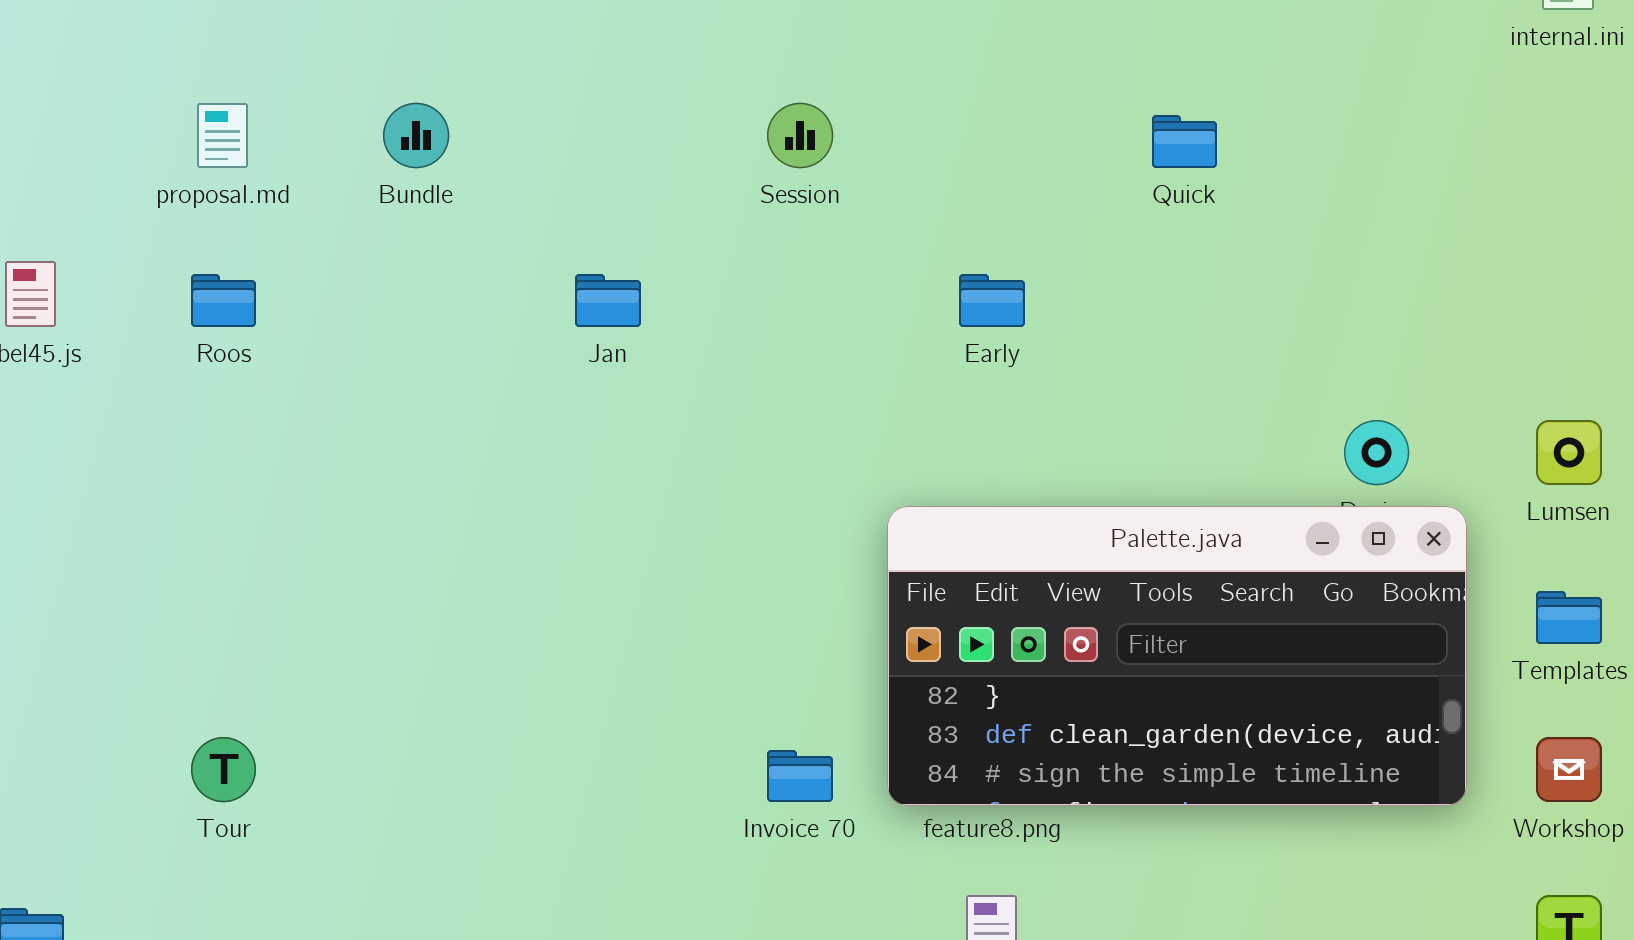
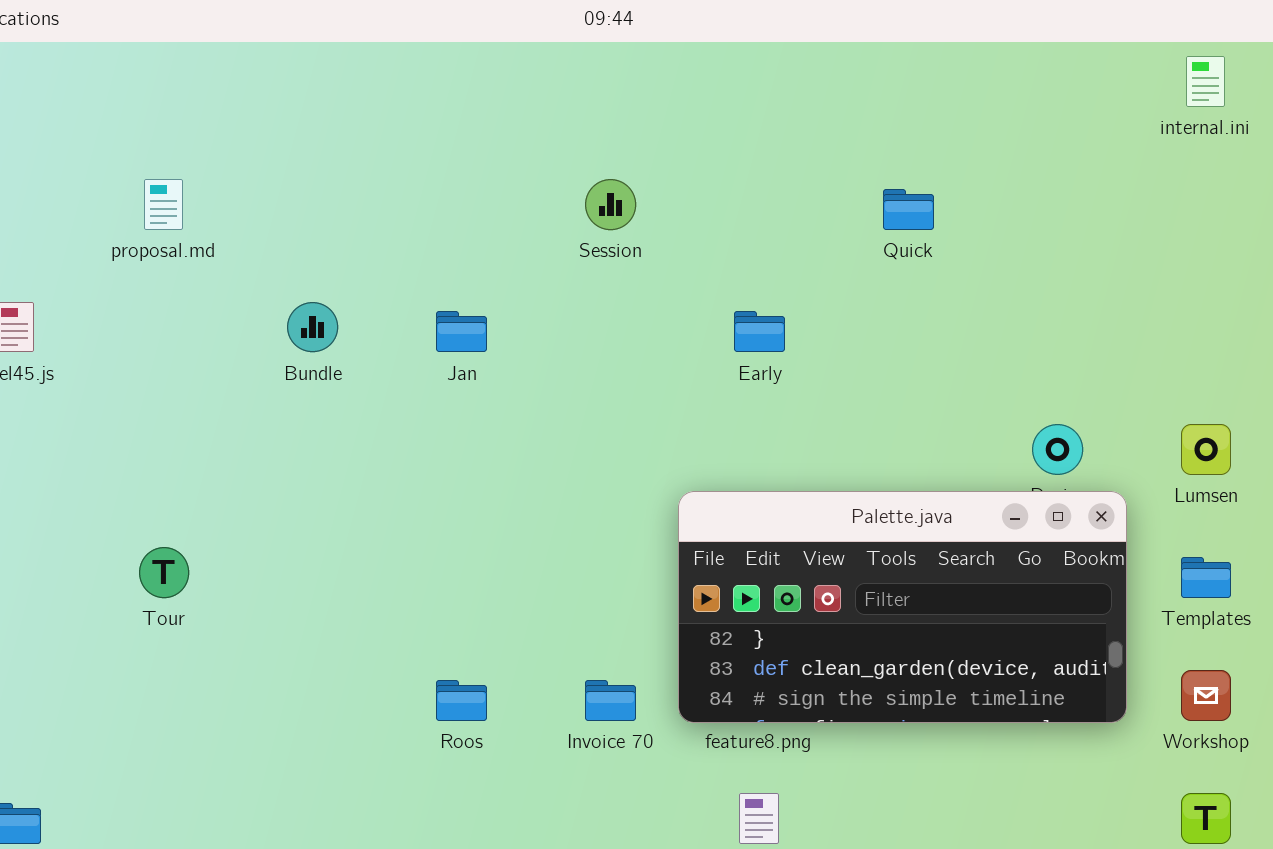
Bundle: [383,103,449,168] -> [287,302,338,352], moved
Roos: [191,274,256,327] -> [436,680,487,721], moved
Tour: [191,737,256,802] -> [139,547,189,598], moved

